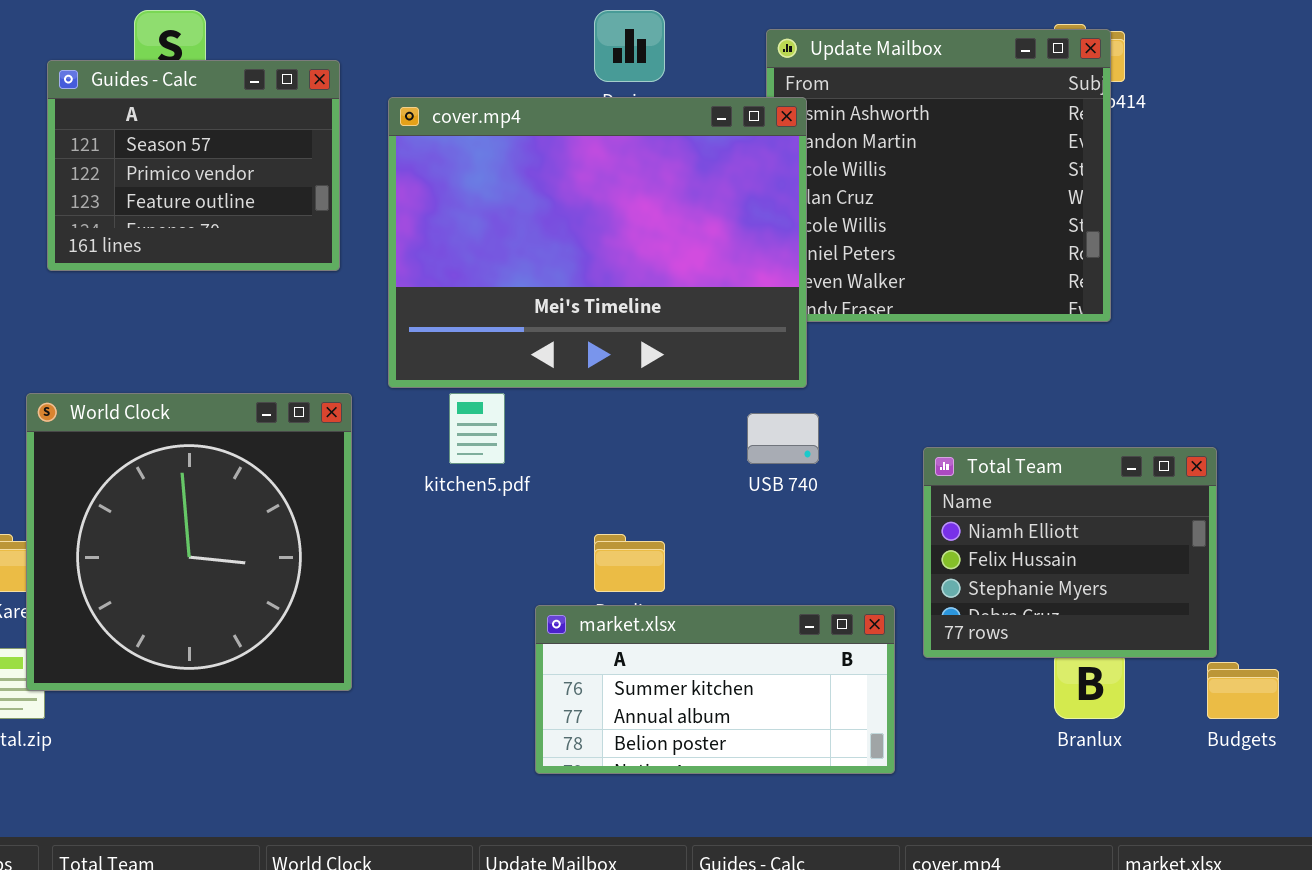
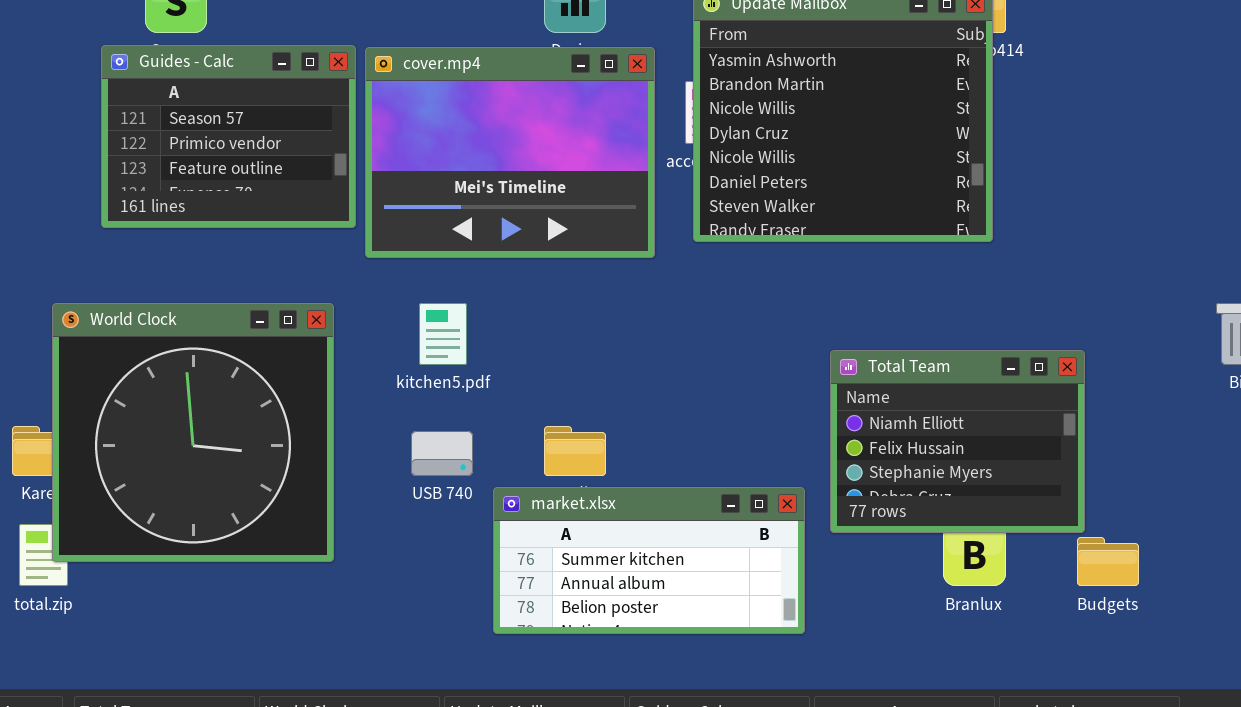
Guides - Calc: [47,60,340,271] -> [101,45,356,228], moved
cover.mp4: [388,97,807,388] -> [365,47,655,258], resized
USB 740: [747,413,819,464] -> [411,431,473,476], moved

